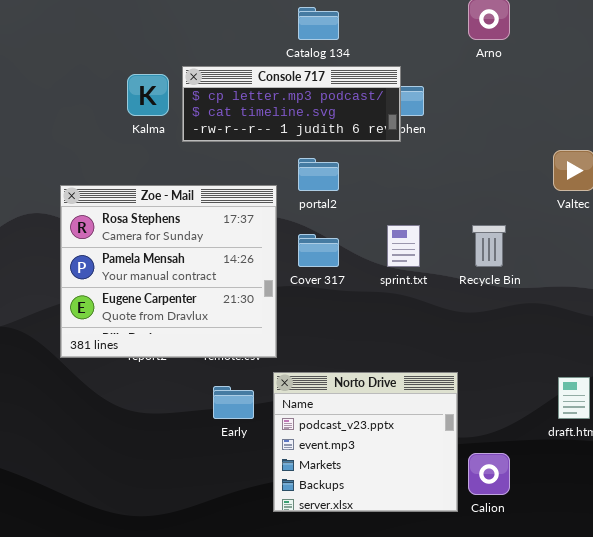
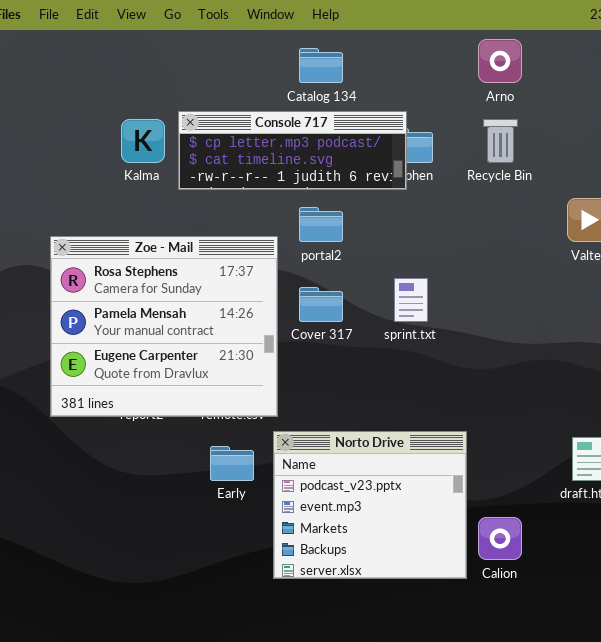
Recycle Bin: [472,225,506,267] -> [483,119,518,163], moved

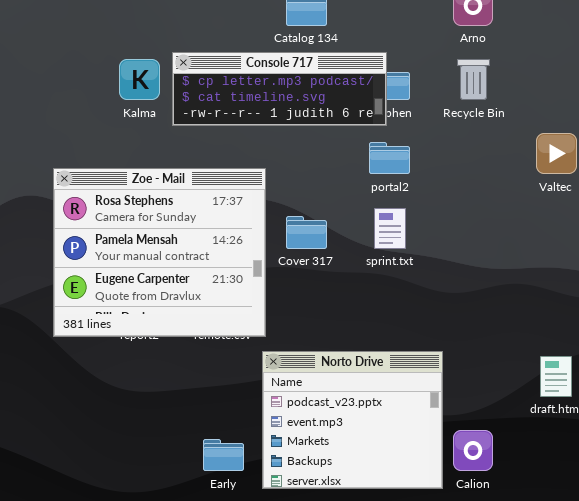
portal2: [299,207,343,242] -> [369,142,410,174], moved
Early: [210,446,254,481] -> [203,439,244,471], moved

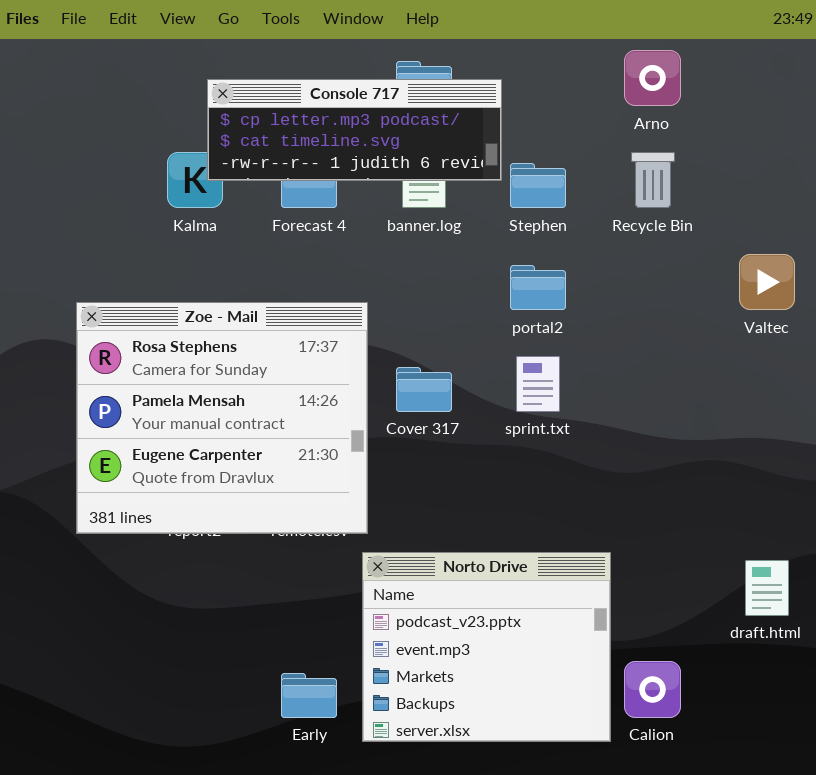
Console 717: [172,52,387,126] -> [207,79,502,181], moved

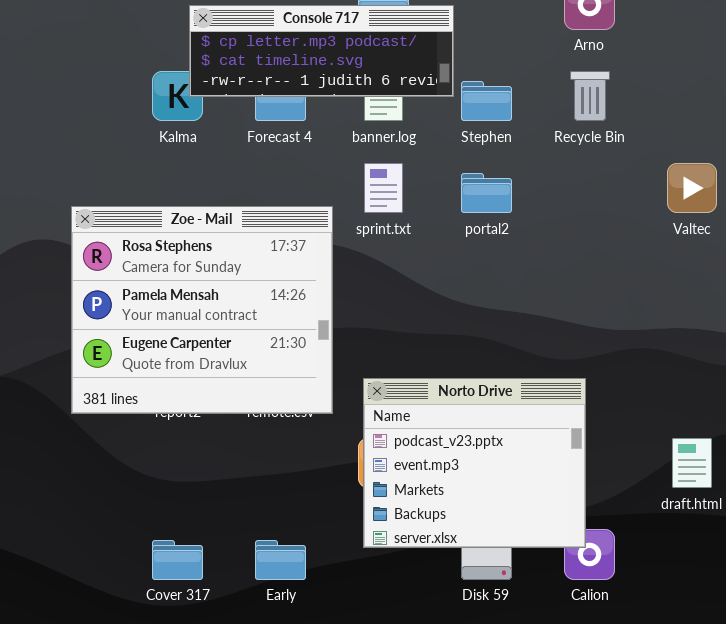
sprint.txt: [516,356,560,412] -> [364,163,403,213], moved
Cover 317: [396,367,452,412] -> [152,540,203,580], moved
Norto Drive: [362,552,611,742] -> [363,378,586,548], moved

